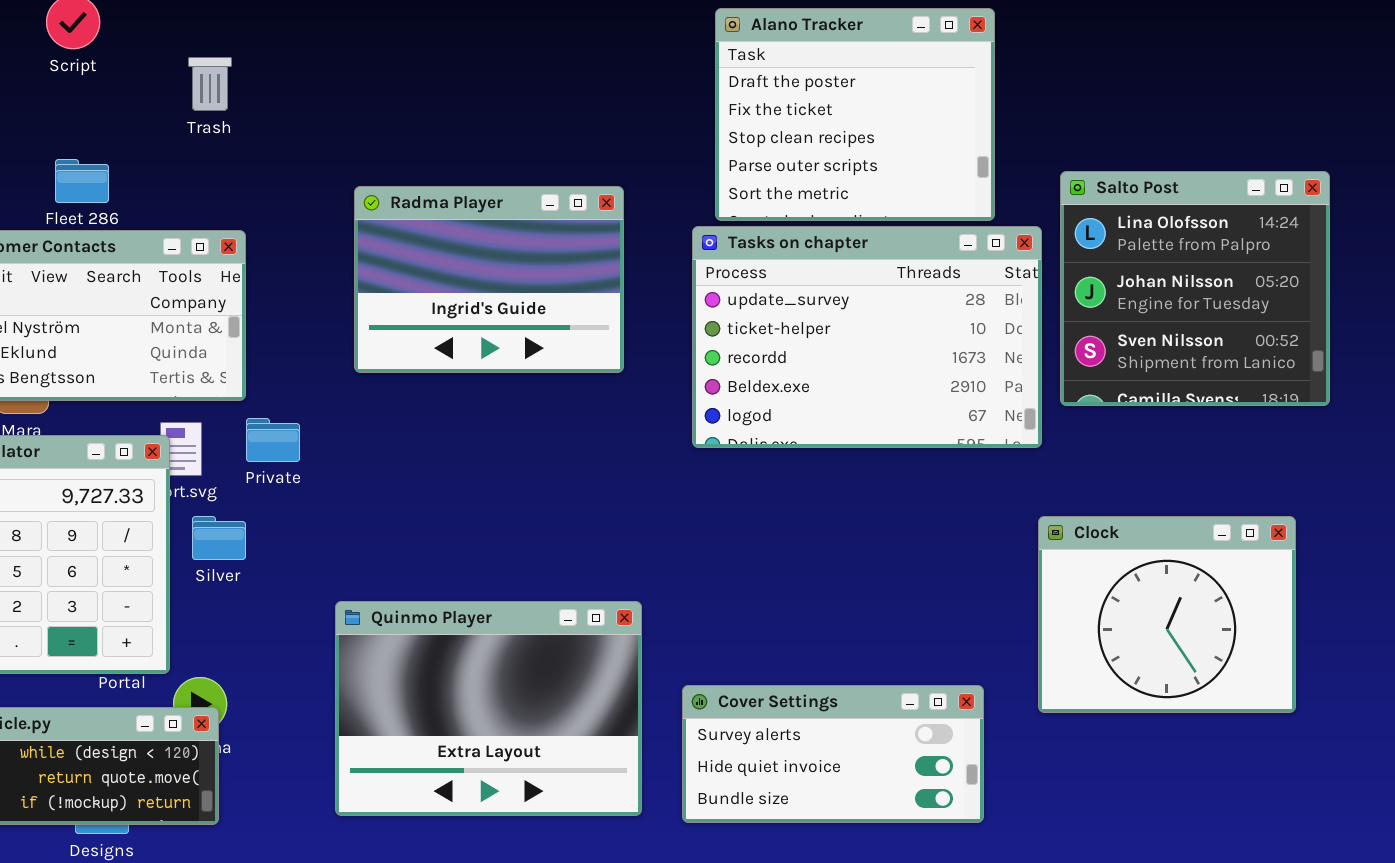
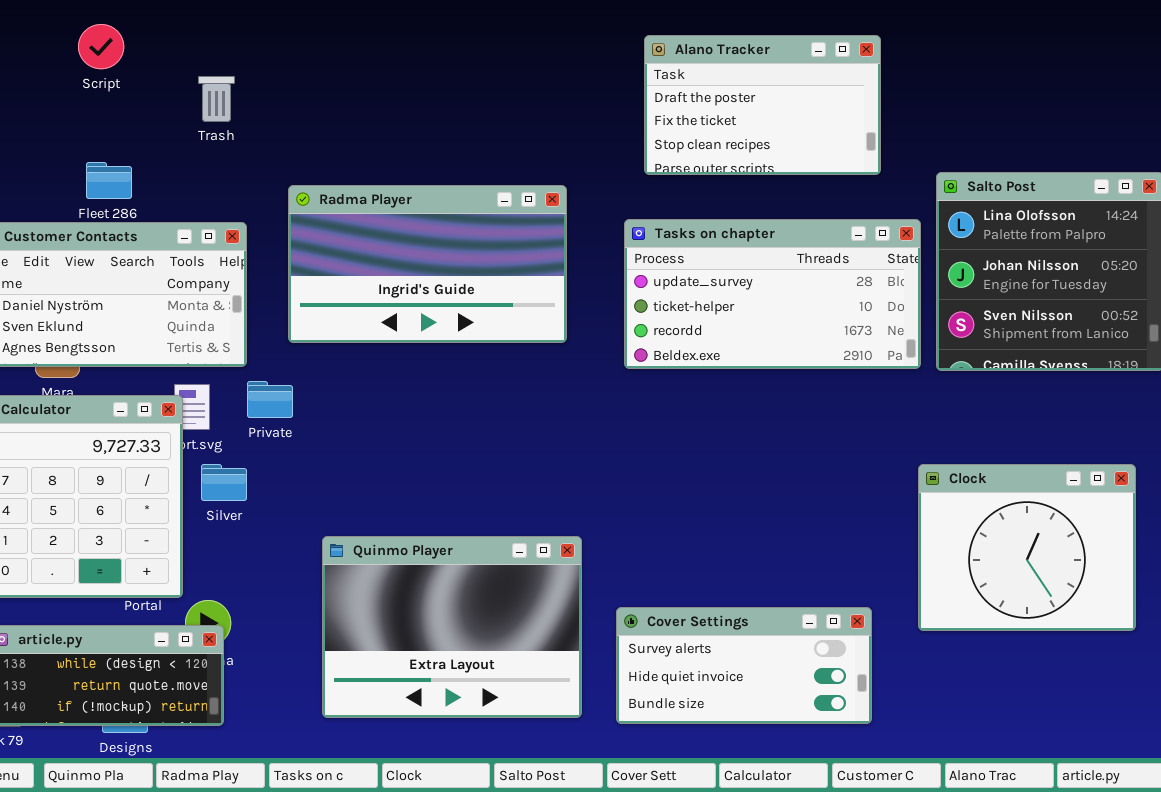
Alano Tracker: [715,8,995,221] -> [644,35,881,175], resized
Radma Player: [354,186,624,373] -> [288,185,567,343], resized
Tasks on chapter: [692,226,1042,448] -> [624,219,921,369], resized

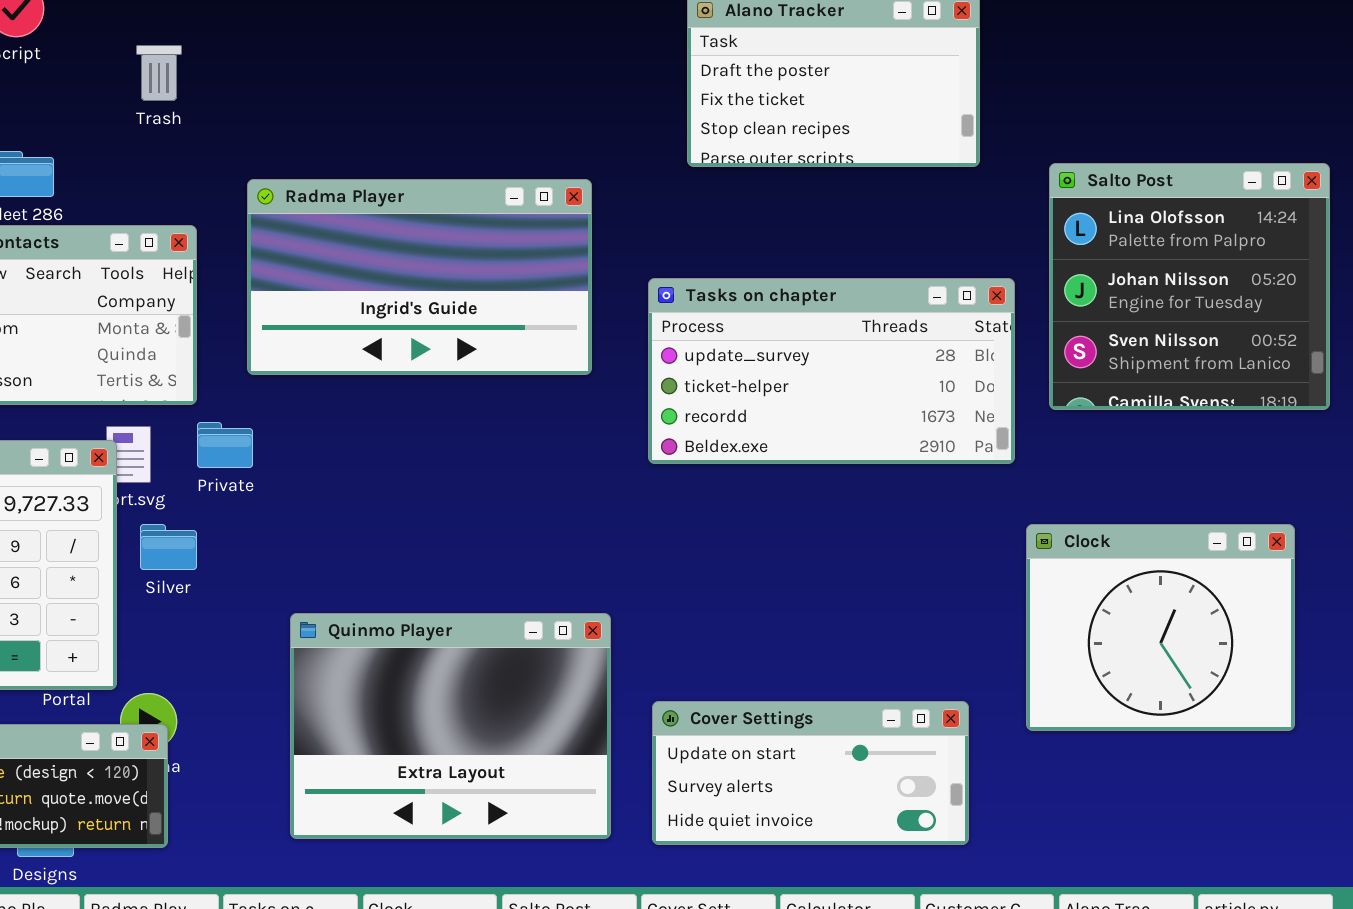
Tasks on chapter: [624,219,921,369] -> [648,278,1015,464], moved
Cover Settings: [616,607,872,724] -> [652,701,969,845], scrolled up 1 row

